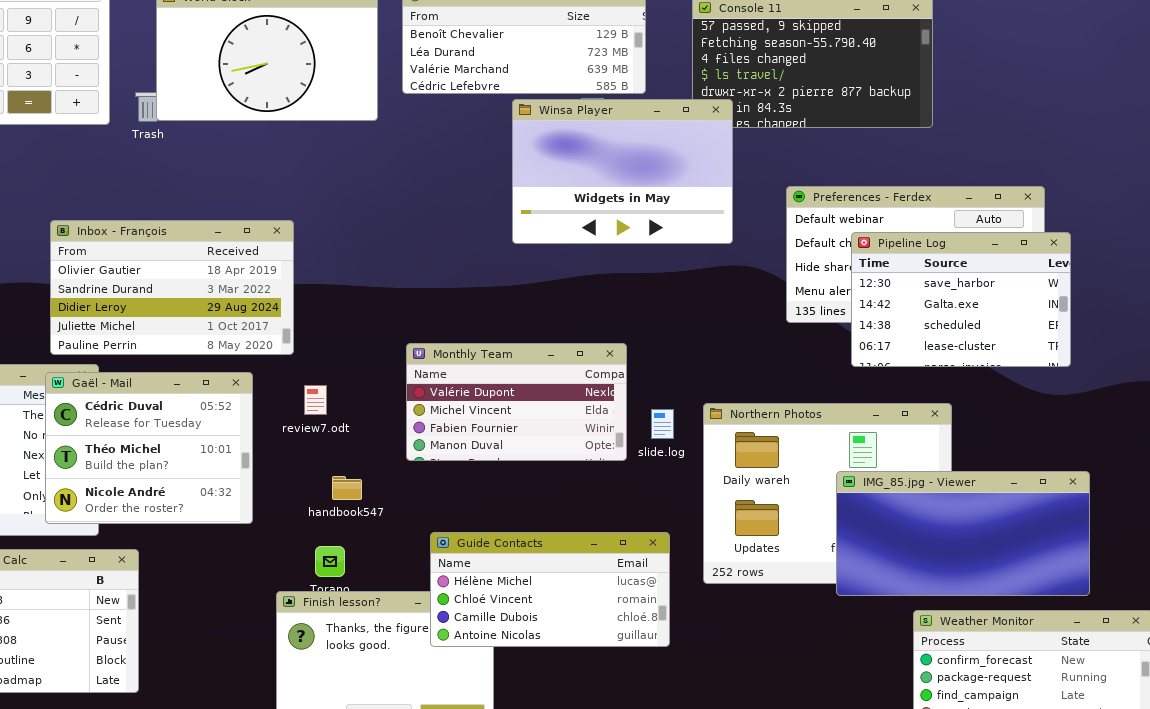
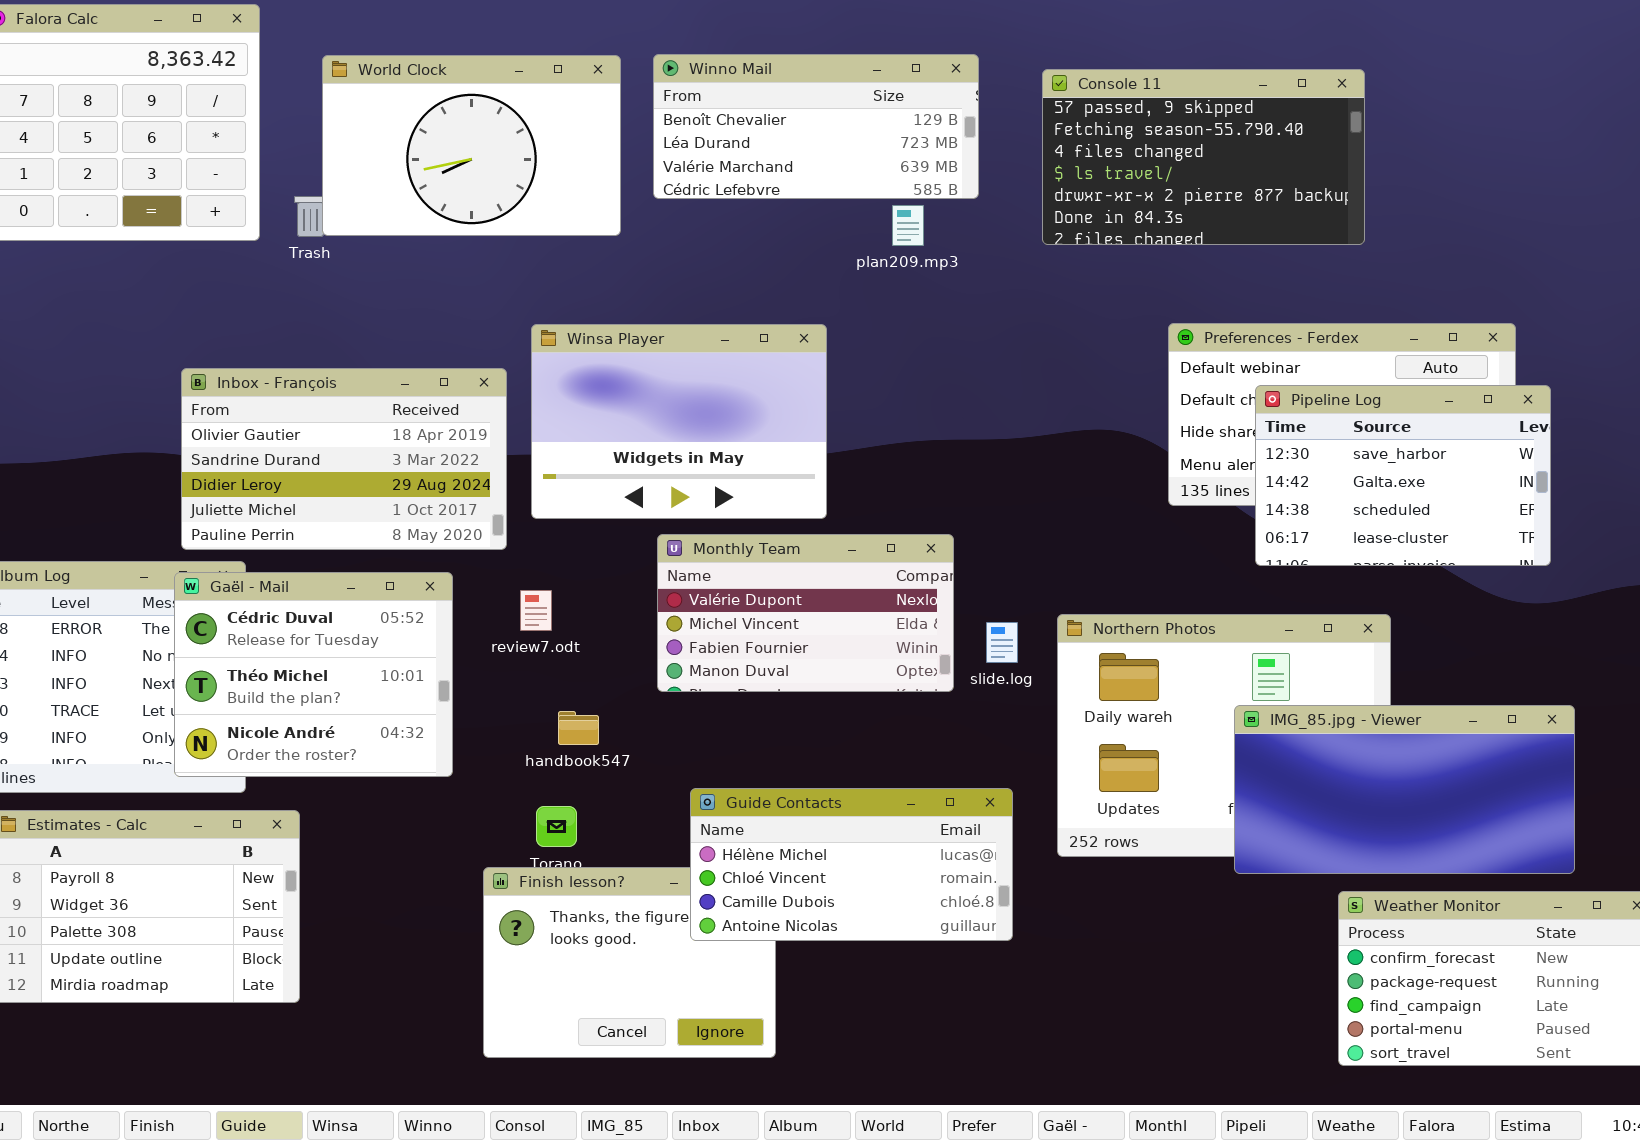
Winsa Player: [512,99,733,244] -> [531,324,827,519], moved

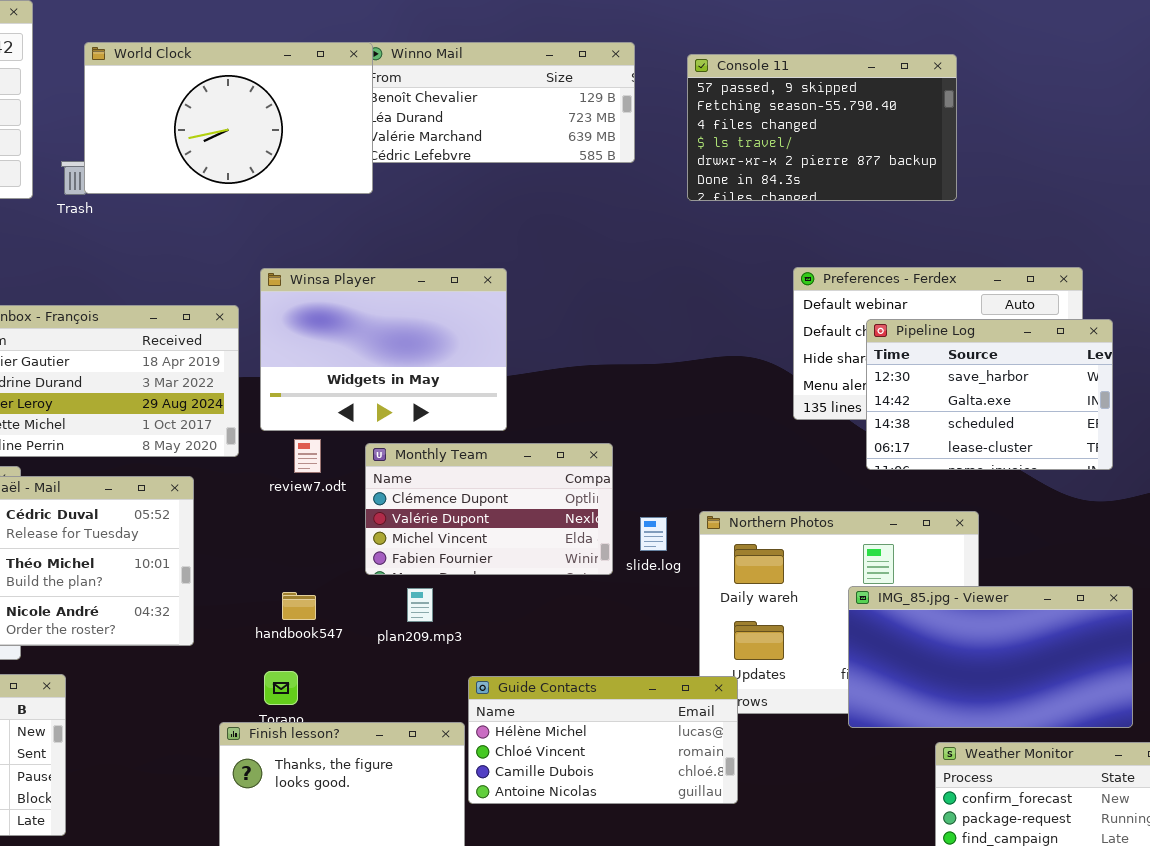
World Clock: [322,55,621,236] -> [84,42,373,194], resized
plan209.mp3: [892,205,924,246] -> [407,588,433,622], moved
Monthly Team: [657,534,954,692] -> [365,443,613,575], scrolled up 1 row
review7.odt: [520,590,552,631] -> [294,439,321,473], moved
Guide Contacts: [690,788,1013,941] -> [468,676,738,804], moved

